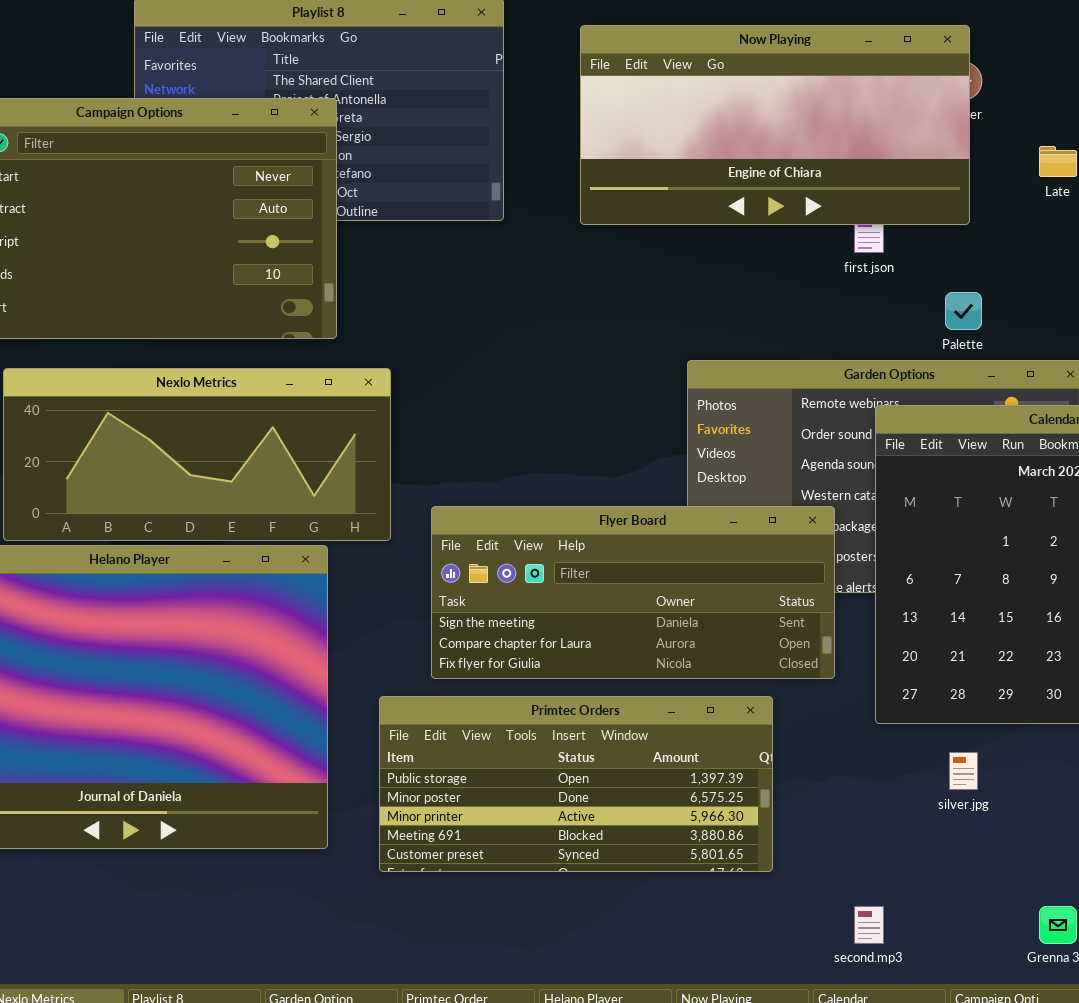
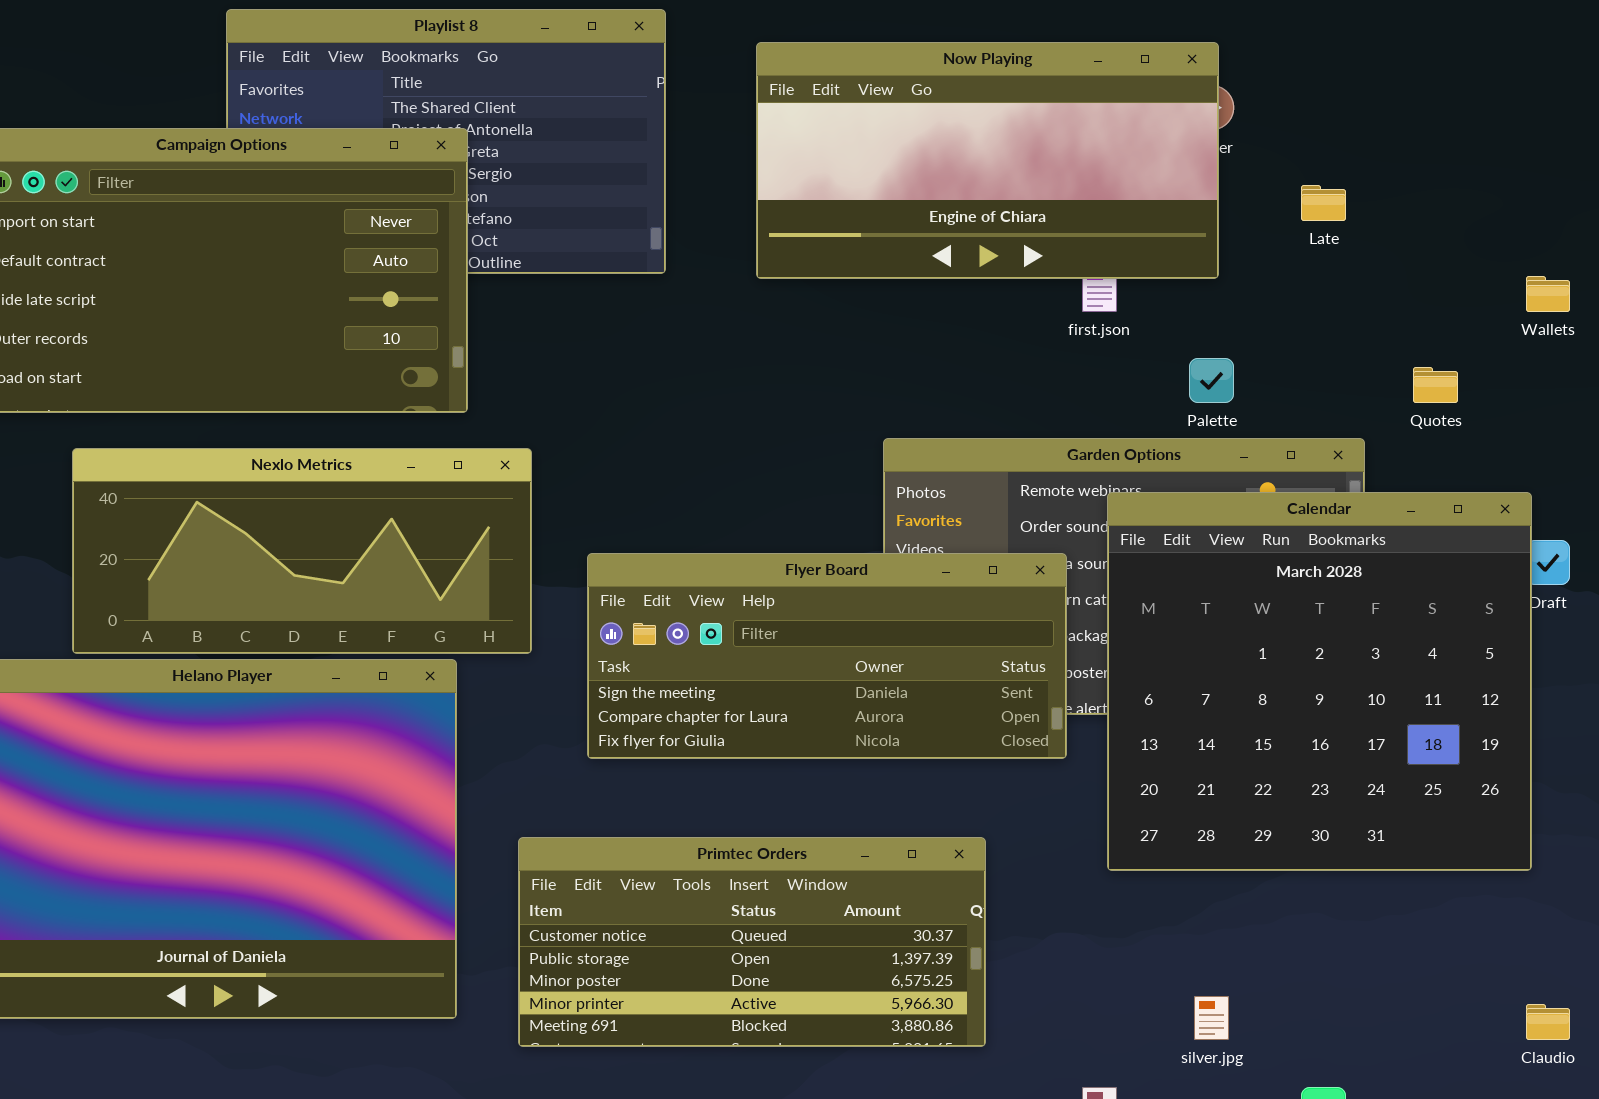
Flyer Board: [431,506,835,679] -> [587,553,1067,759], moved
Primtec Orders: [379,696,773,872] -> [518,837,986,1047], scrolled up 1 row
silver.jpg: [949,752,978,790] -> [1194,996,1229,1040], moved

